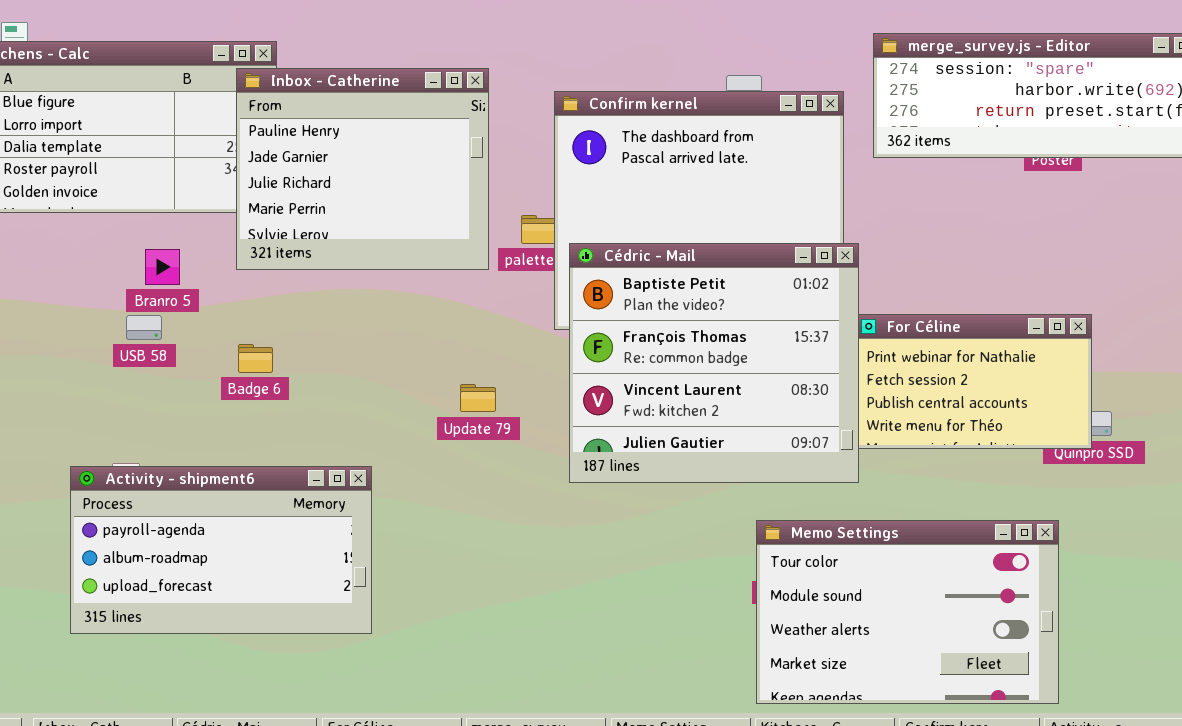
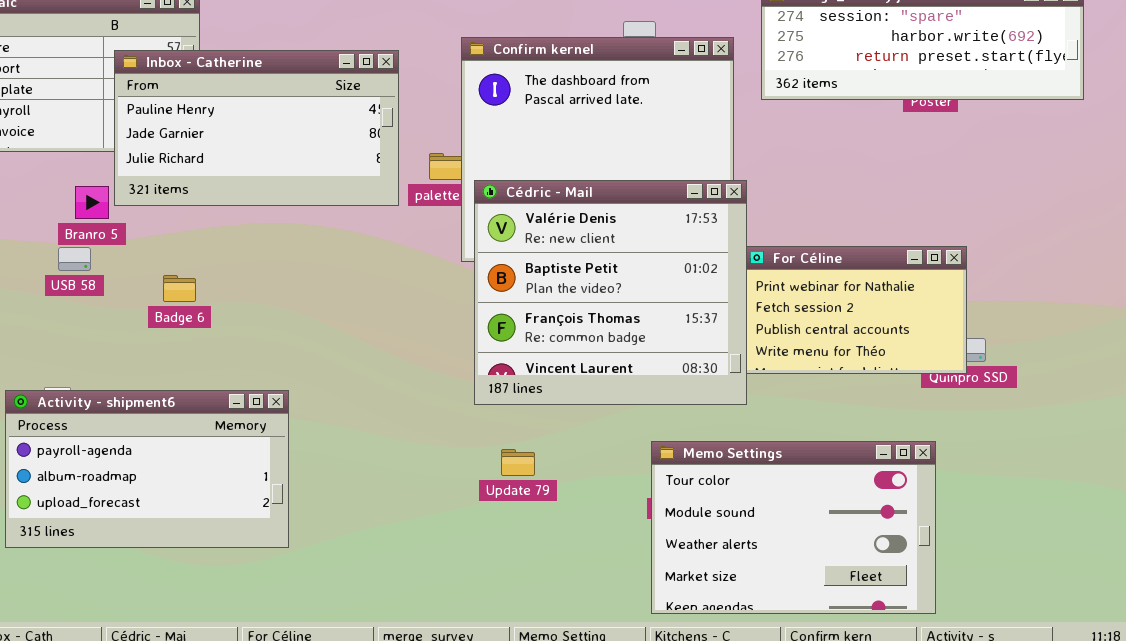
Inbox - Catherine: [236,68,489,270] -> [114,50,399,206], resized
Cédric - Mail: [569,243,859,483] -> [474,180,747,405], scrolled up 1 row
Update 79: [460,384,496,412] -> [501,449,535,476], moved

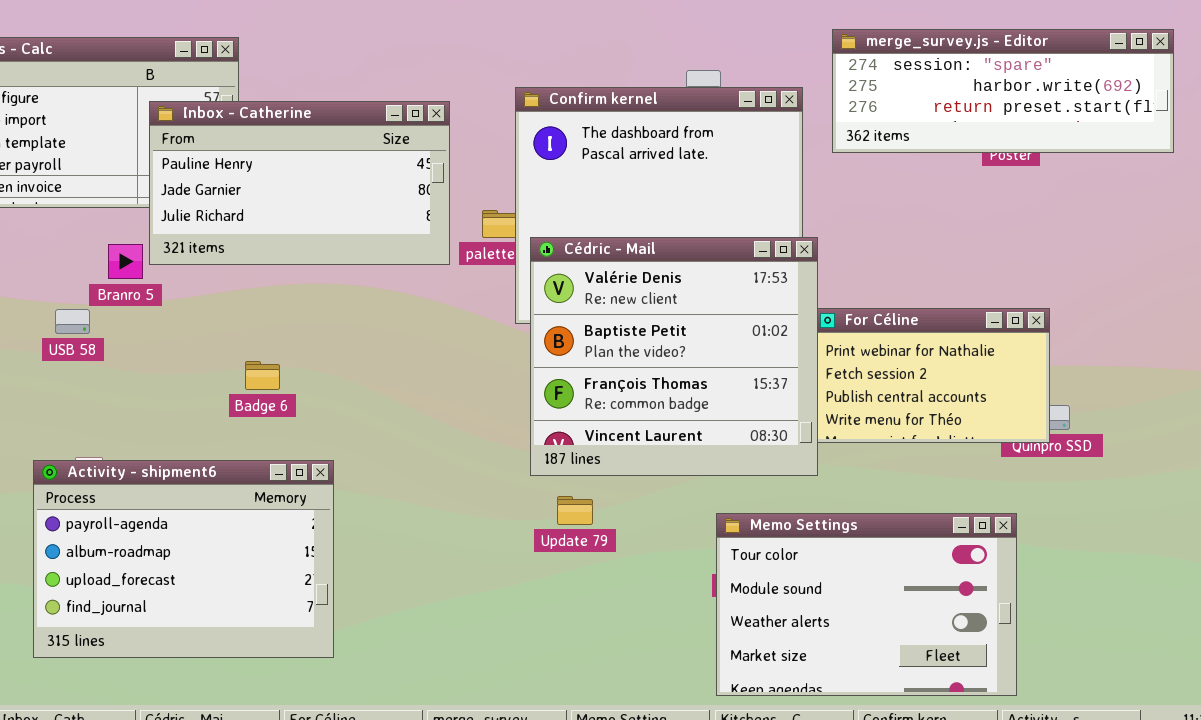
USB 58: [58,247,91,271] -> [55,309,90,334], moved
Badge 6: [163,275,196,302] -> [245,361,280,390], moved
Activity - shipment6: [5,390,289,548] -> [33,460,334,658], resized
Update 79: [501,449,535,476] -> [557,496,593,525], moved

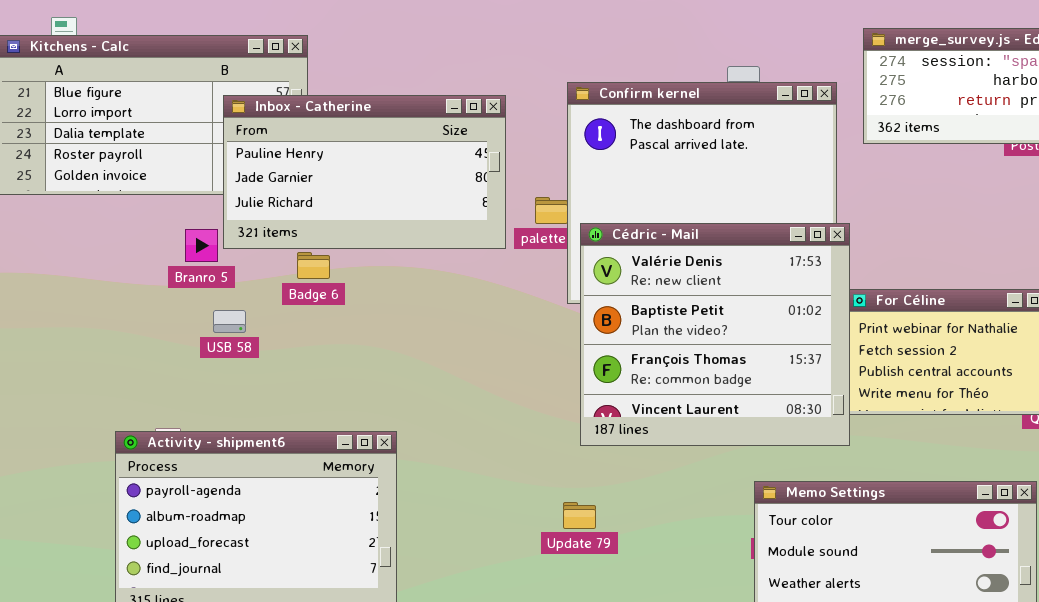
USB 58: [55,309,90,334] -> [213,310,246,333], moved
Badge 6: [245,361,280,390] -> [297,252,330,279], moved
Update 79: [557,496,593,525] -> [563,502,596,529], moved

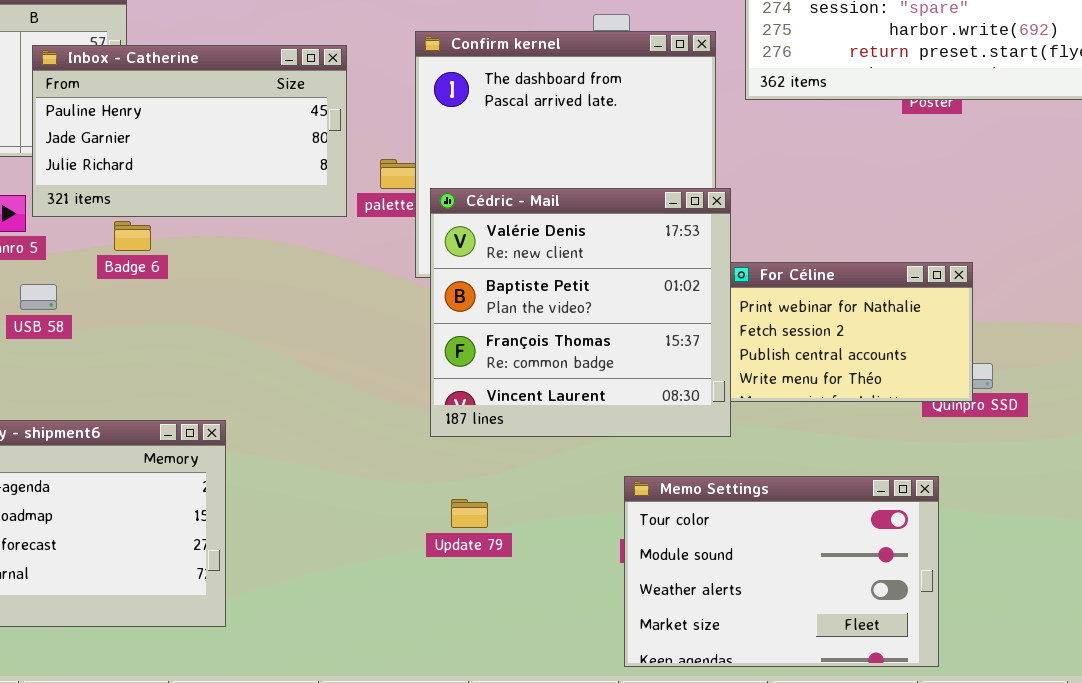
Update 79: [563,502,596,529] -> [451,499,488,528], moved

